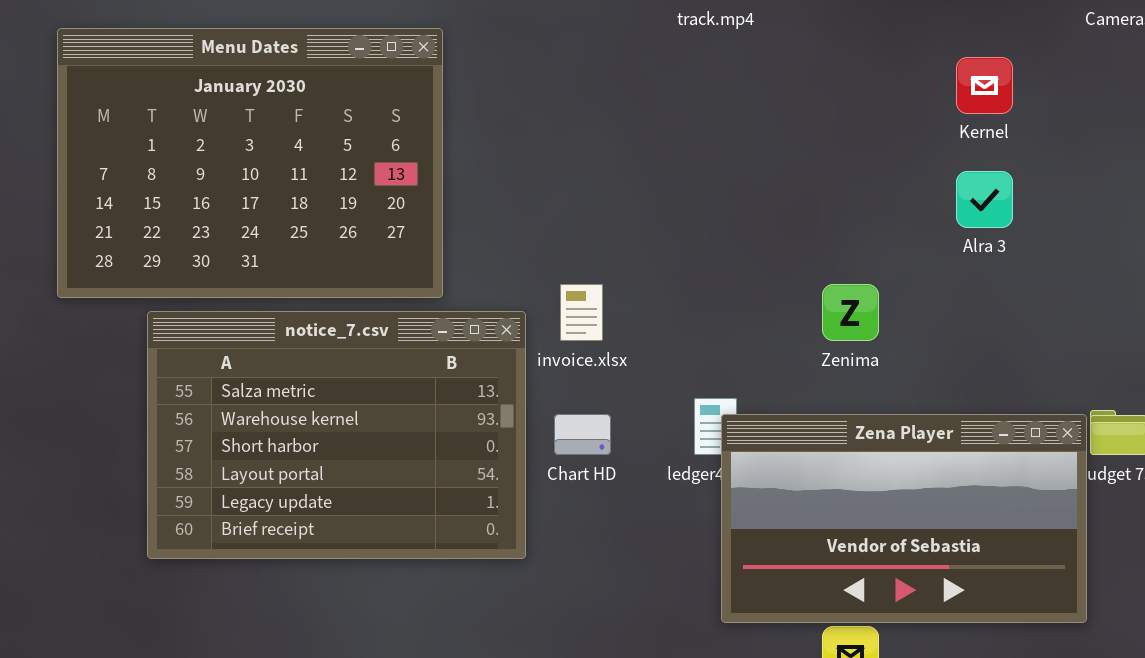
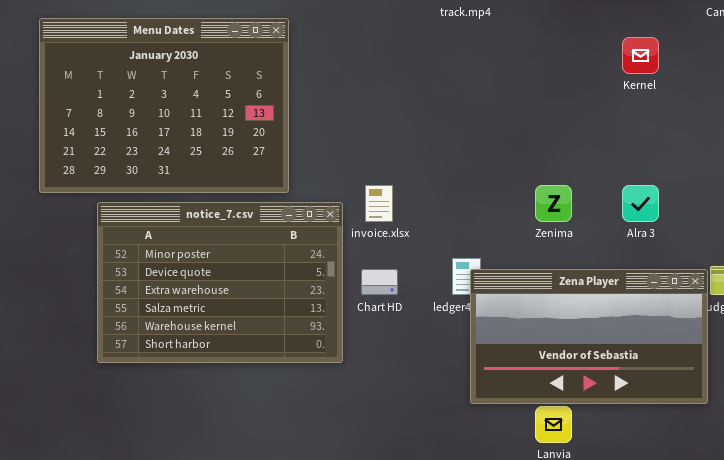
Alra 3: [956,171,1013,228] -> [622,185,659,222], moved
notice_7.csv: [147,311,526,559] -> [97,202,343,363], scrolled up 3 rows

